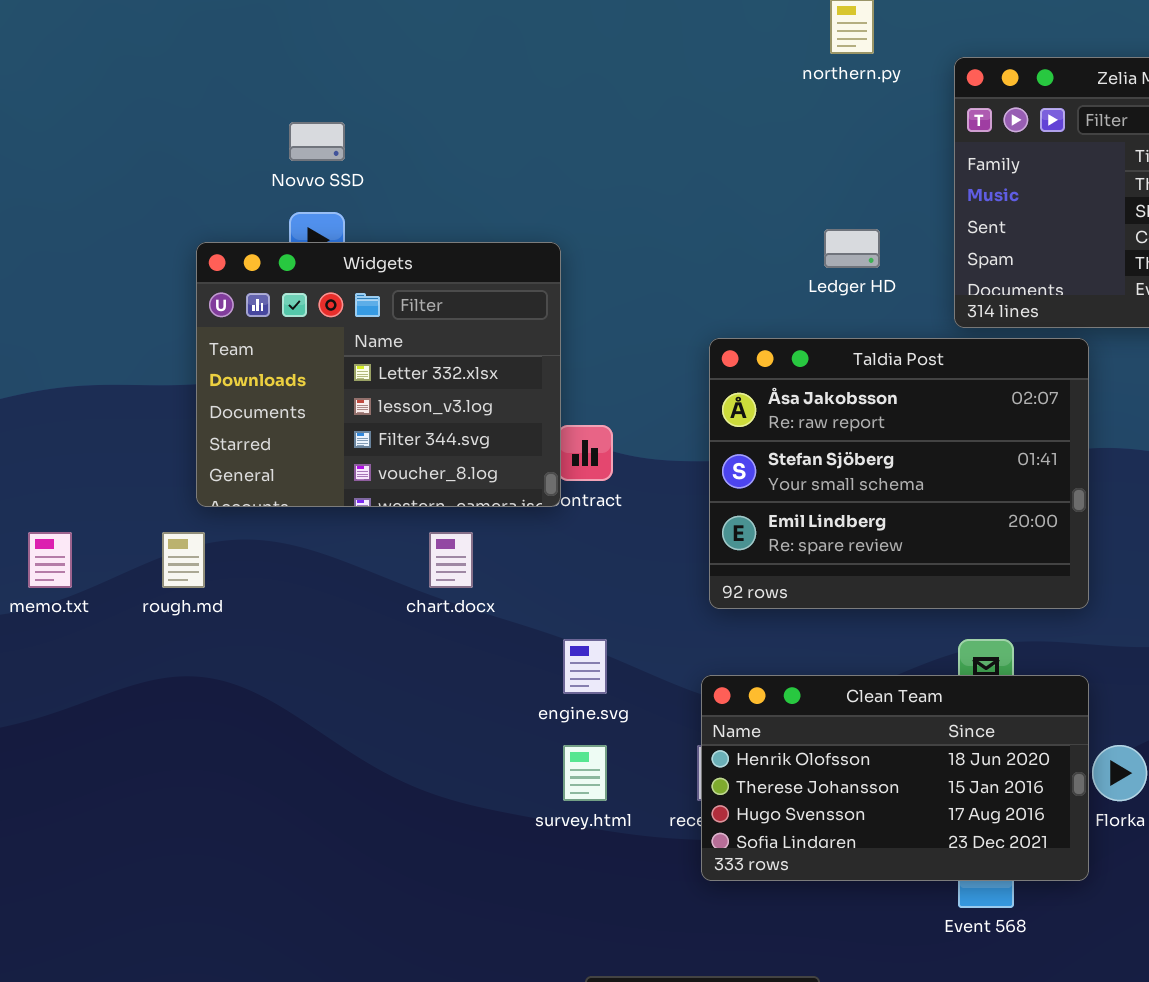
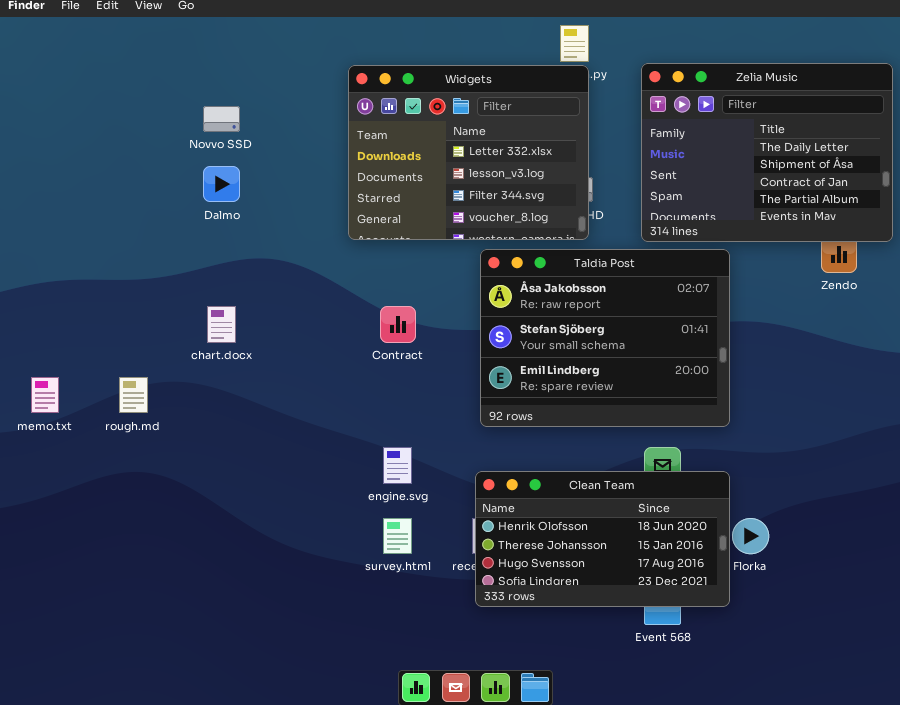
Widgets: [196,242,561,507] -> [348,65,589,240], moved
chart.docx: [429,532,473,588] -> [207,306,236,343], moved

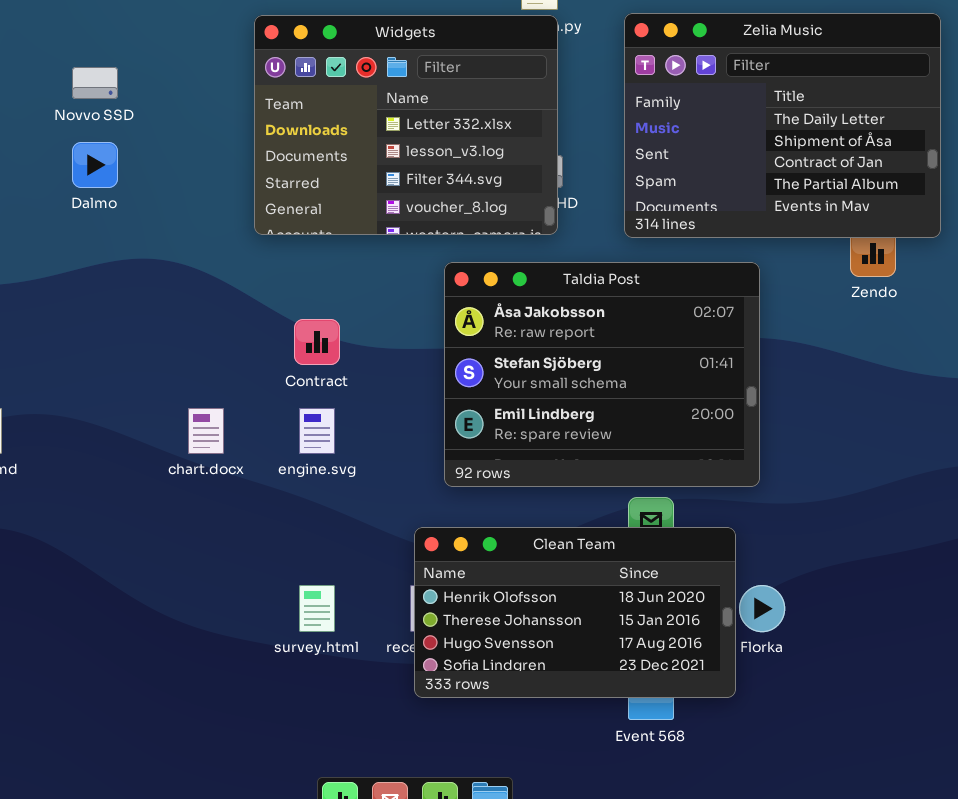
Taldia Post: [480,249,730,427] -> [444,262,760,487], moved
chart.docx: [207,306,236,343] -> [188,408,224,454], moved
engine.svg: [383,447,412,484] -> [299,408,335,454], moved

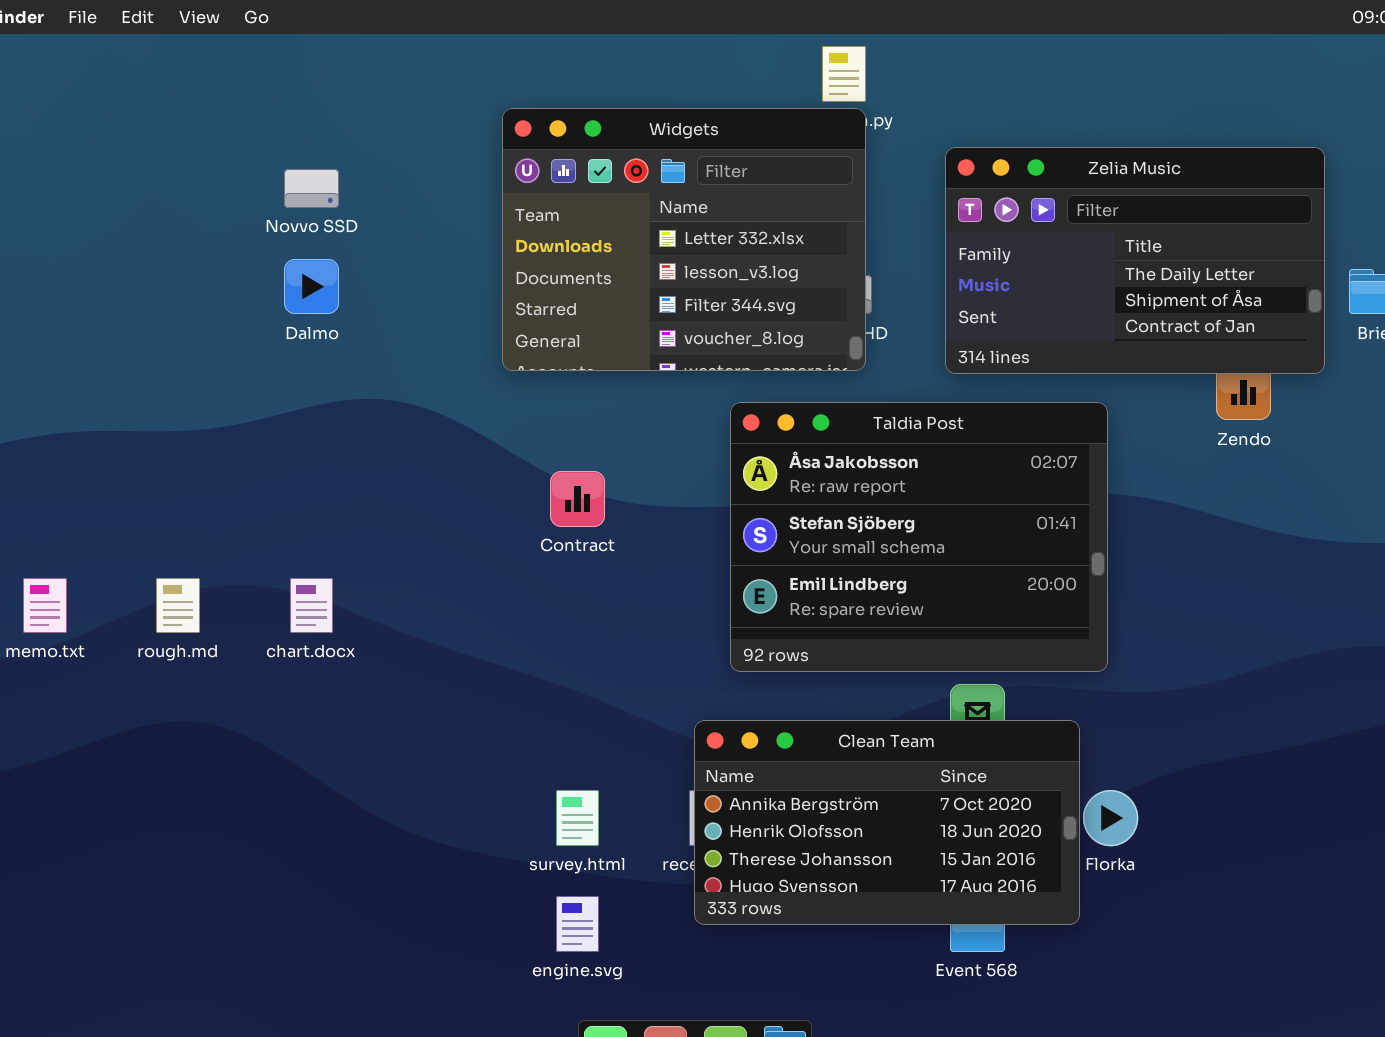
Zelia Music: [624,13,941,238] -> [945,147,1325,374], resized
chart.docx: [188,408,224,454] -> [290,578,333,633], moved
engine.svg: [299,408,335,454] -> [556,896,599,952], moved
Clean Team: [414,527,736,698] -> [694,720,1080,925], scrolled up 1 row

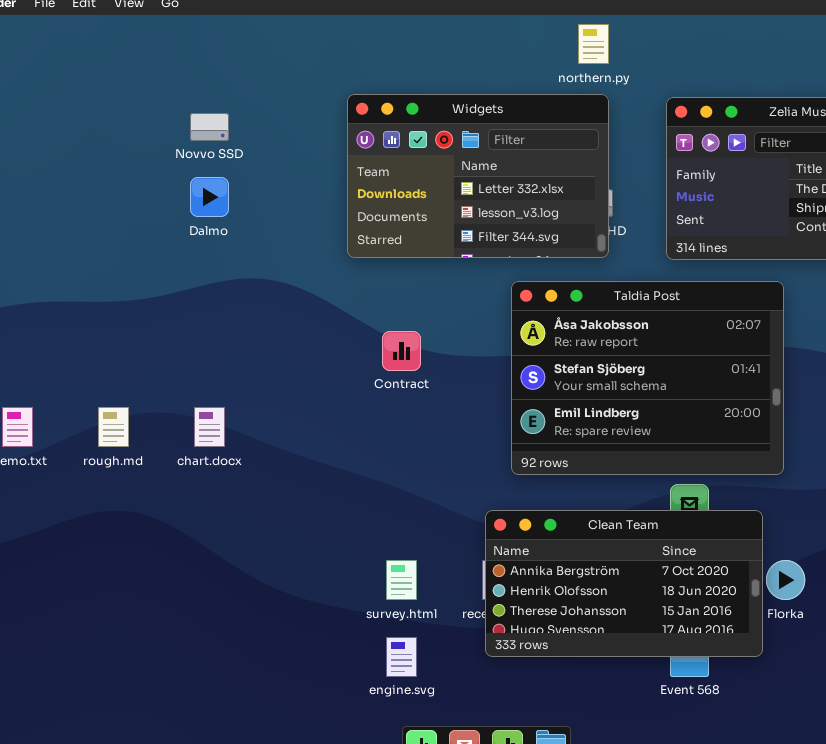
Widgets: [502,108,866,371] -> [347,94,609,258], resized

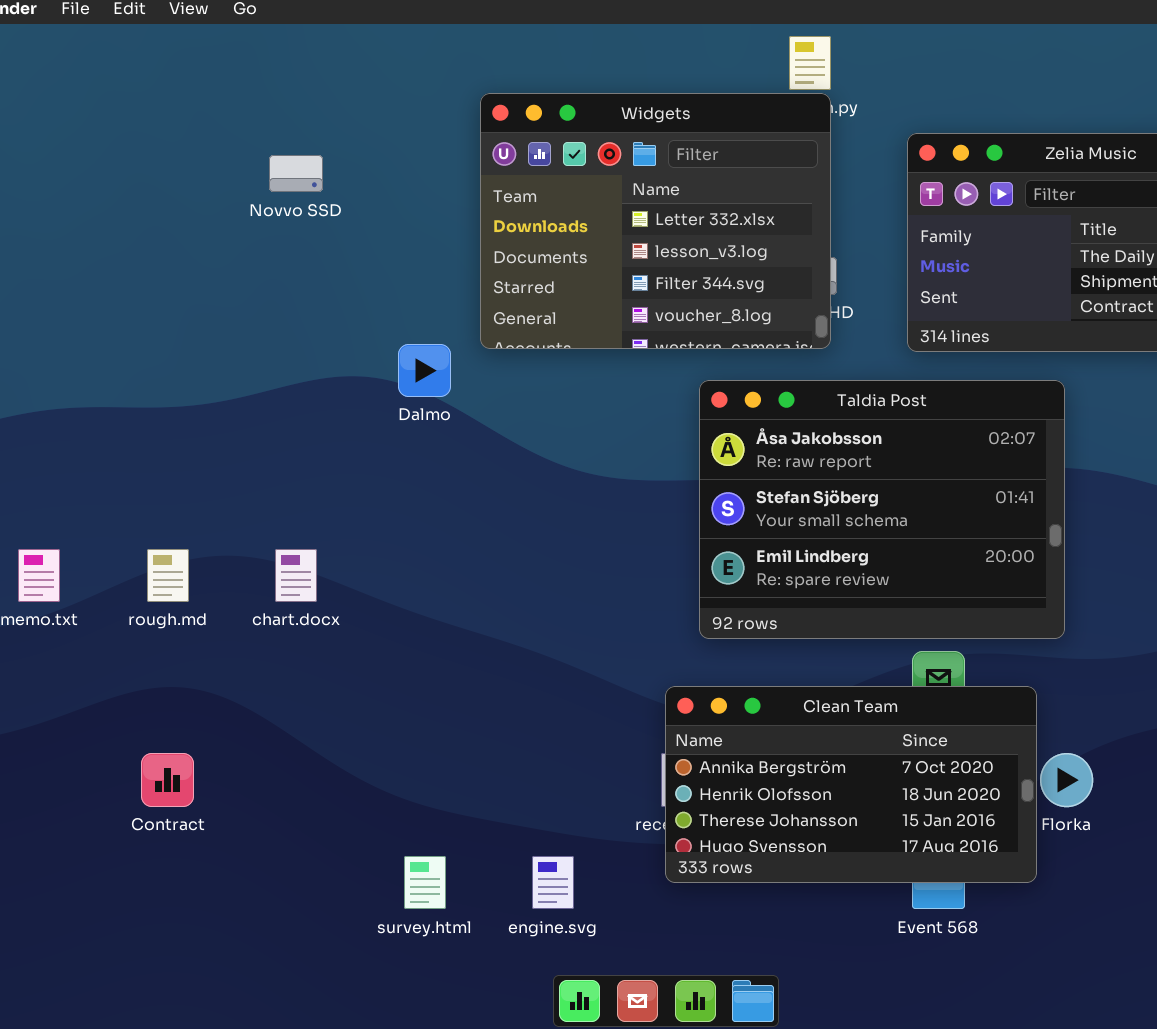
Widgets: [347,94,609,258] -> [480,93,831,349], resized
Dalmo: [190,177,229,217] -> [398,344,451,397], moved
Contract: [382,331,421,371] -> [141,753,194,807], moved
survey.html: [386,560,417,600] -> [404,856,446,909], moved

